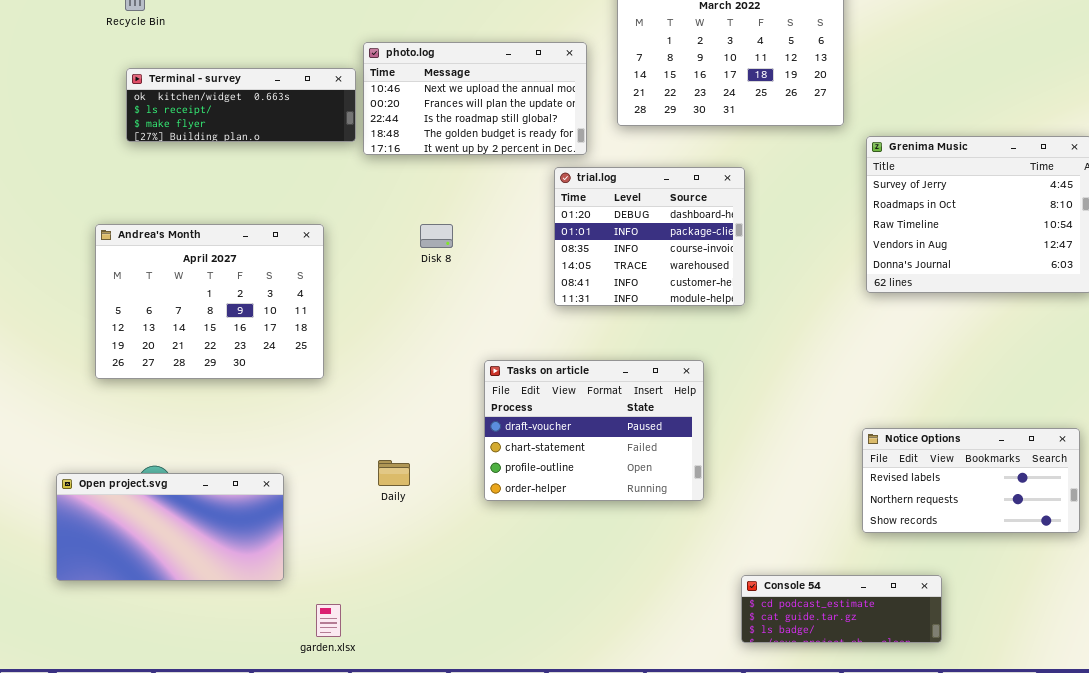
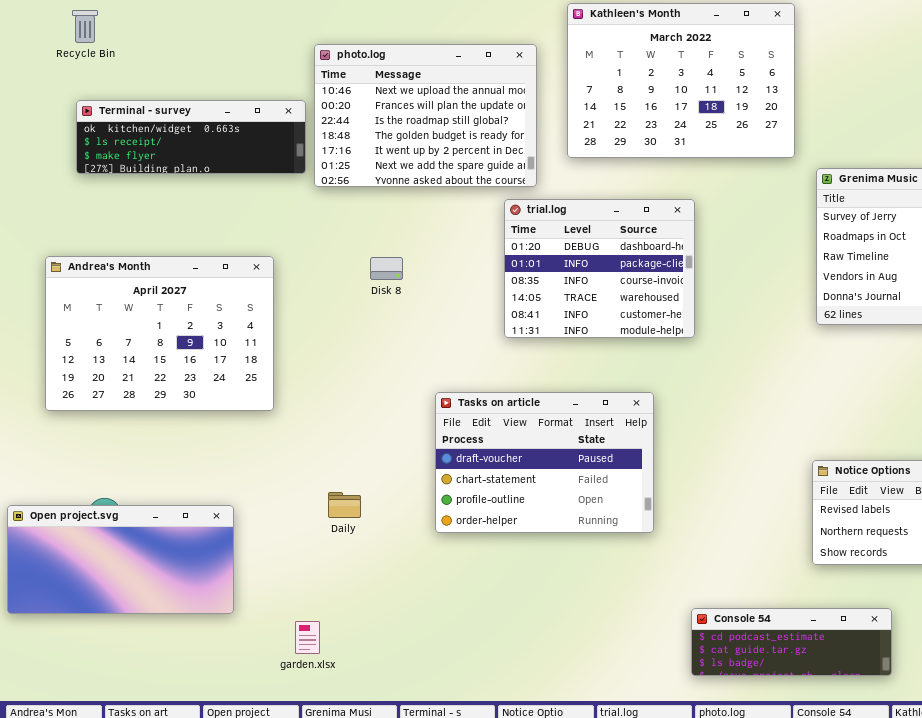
photo.log: [363,42,587,155] -> [314,44,537,187], resized
garden.xlsx: [316,604,341,637] -> [295,621,320,654], moved

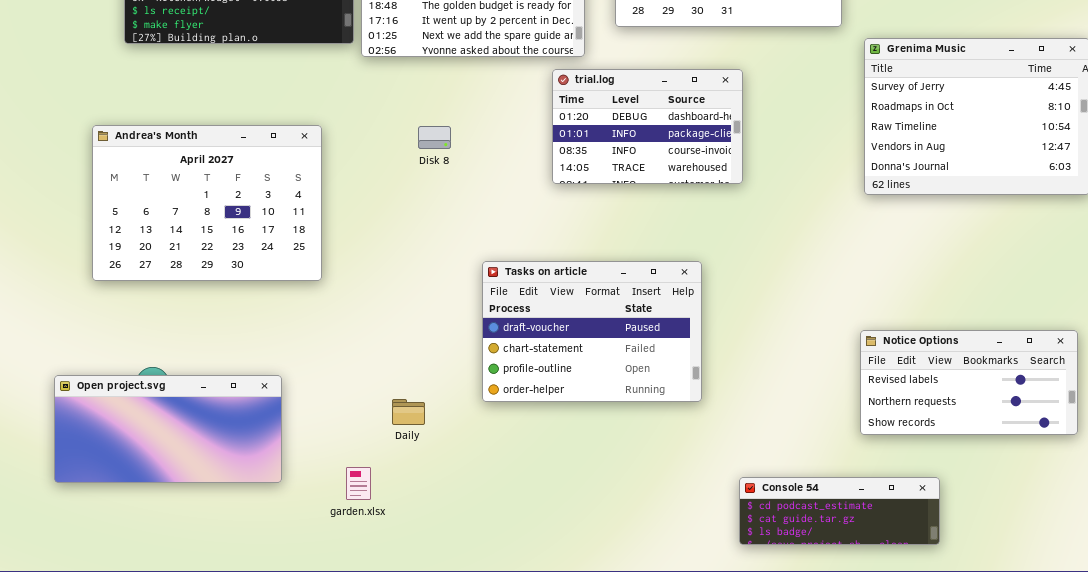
trial.log: [504,199,695,338] -> [552,69,743,184], resized
Daily: [328,492,361,518] -> [392,399,425,425], moved
garden.xlsx: [295,621,320,654] -> [346,467,371,500], moved

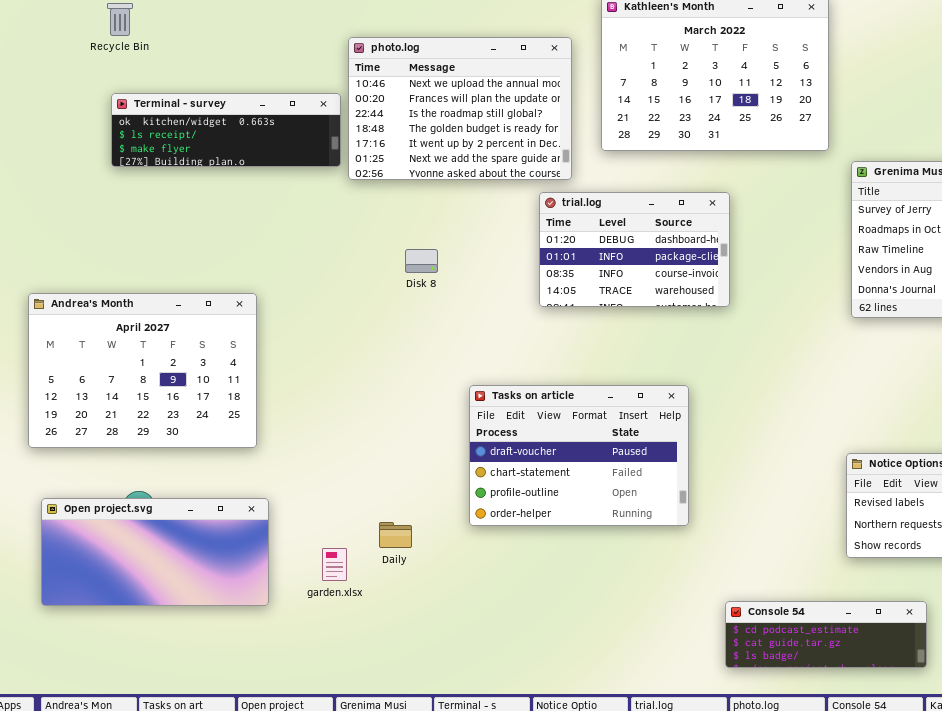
Andrea's Month: [92,125,322,281] -> [28,293,257,448], moved
garden.xlsx: [346,467,371,500] -> [322,548,347,581], moved

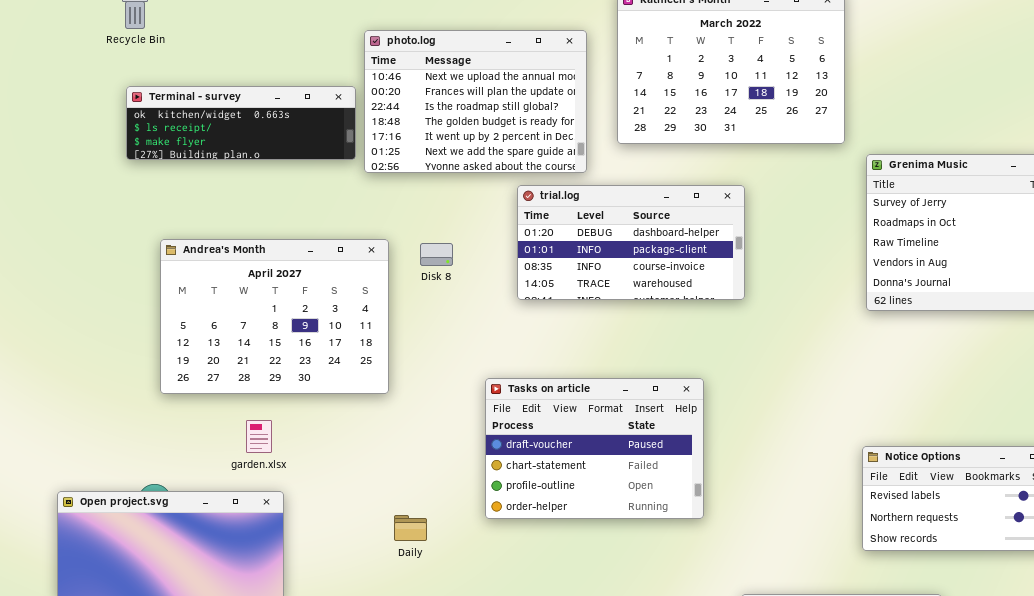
trial.log: [539,192,730,307] -> [517,185,745,300], resized
Andrea's Month: [28,293,257,448] -> [160,239,389,394], moved
garden.xlsx: [322,548,347,581] -> [246,420,272,453], moved

